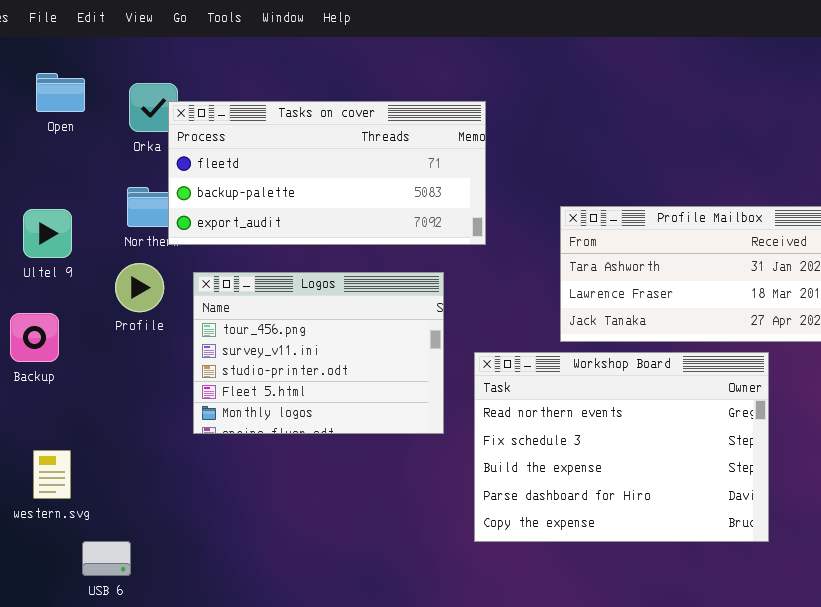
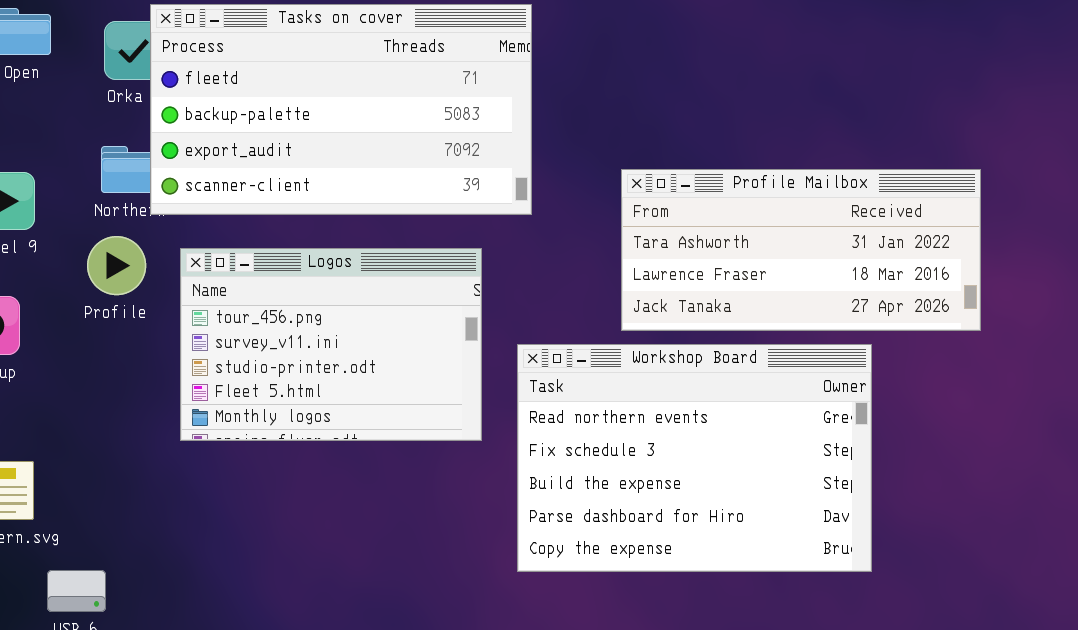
Tasks on cover: [168,101,486,245] -> [150,4,532,215], resized

